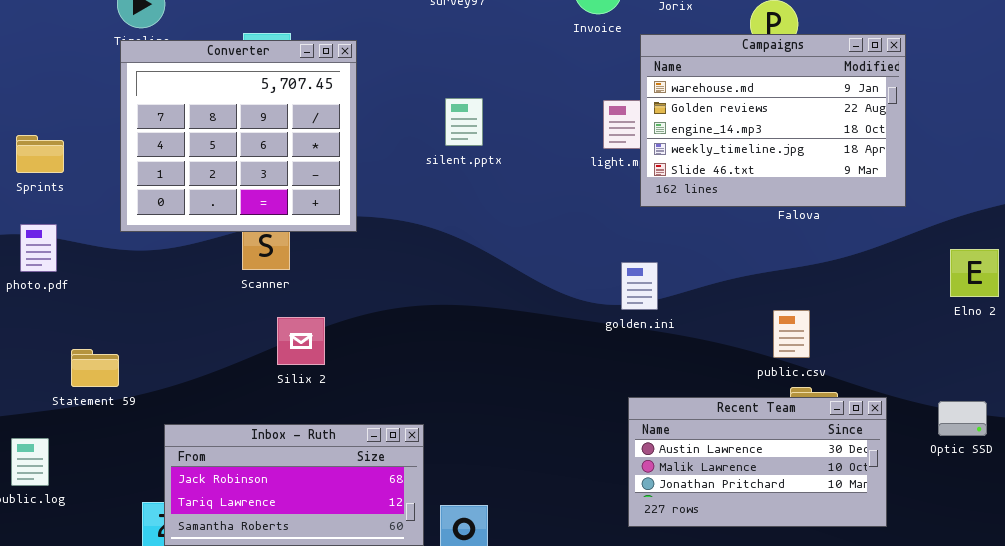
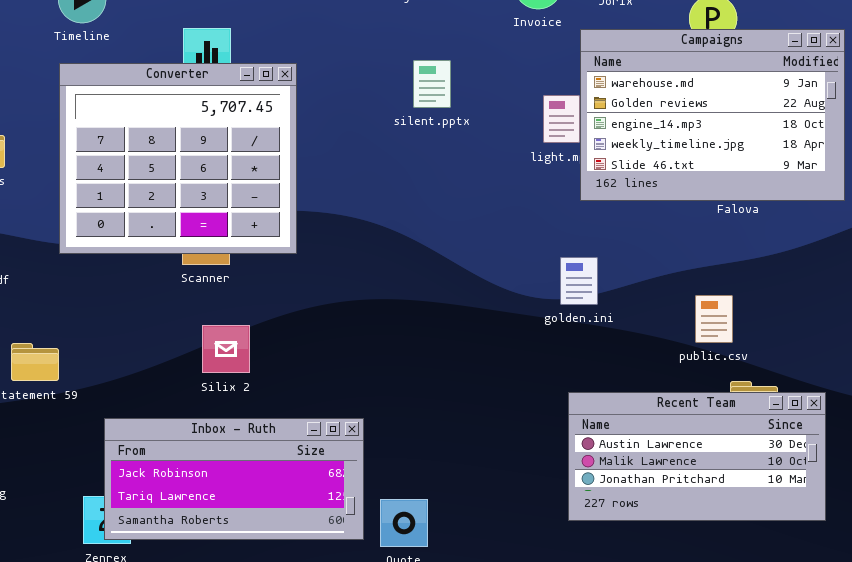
Converter: [120,40,357,232] -> [59,63,297,254], moved
silent.pptx: [445,98,483,146] -> [413,60,451,108], moved
public.csv: [773,310,810,358] -> [695,295,733,343], moved
Silix 2: [277,317,325,365] -> [202,325,250,373], moved

